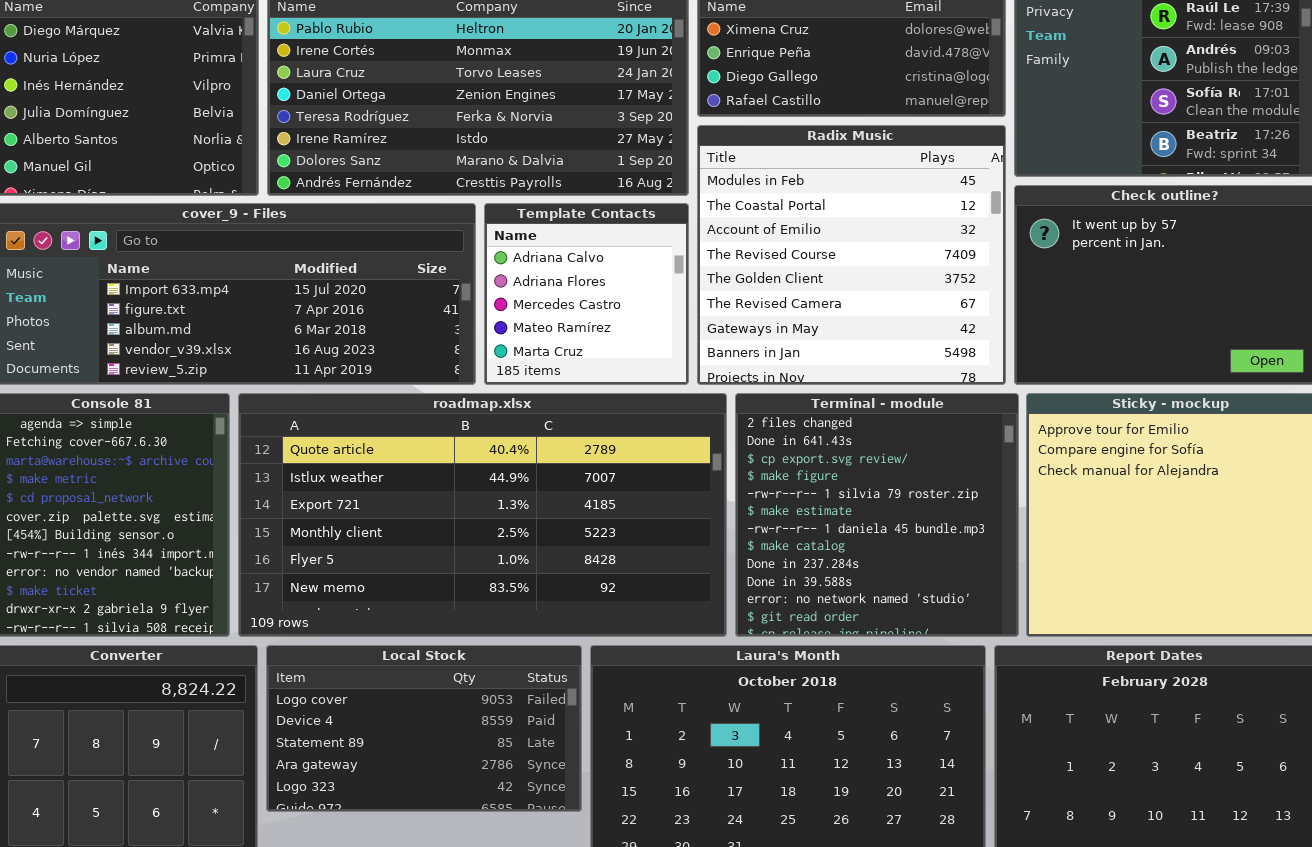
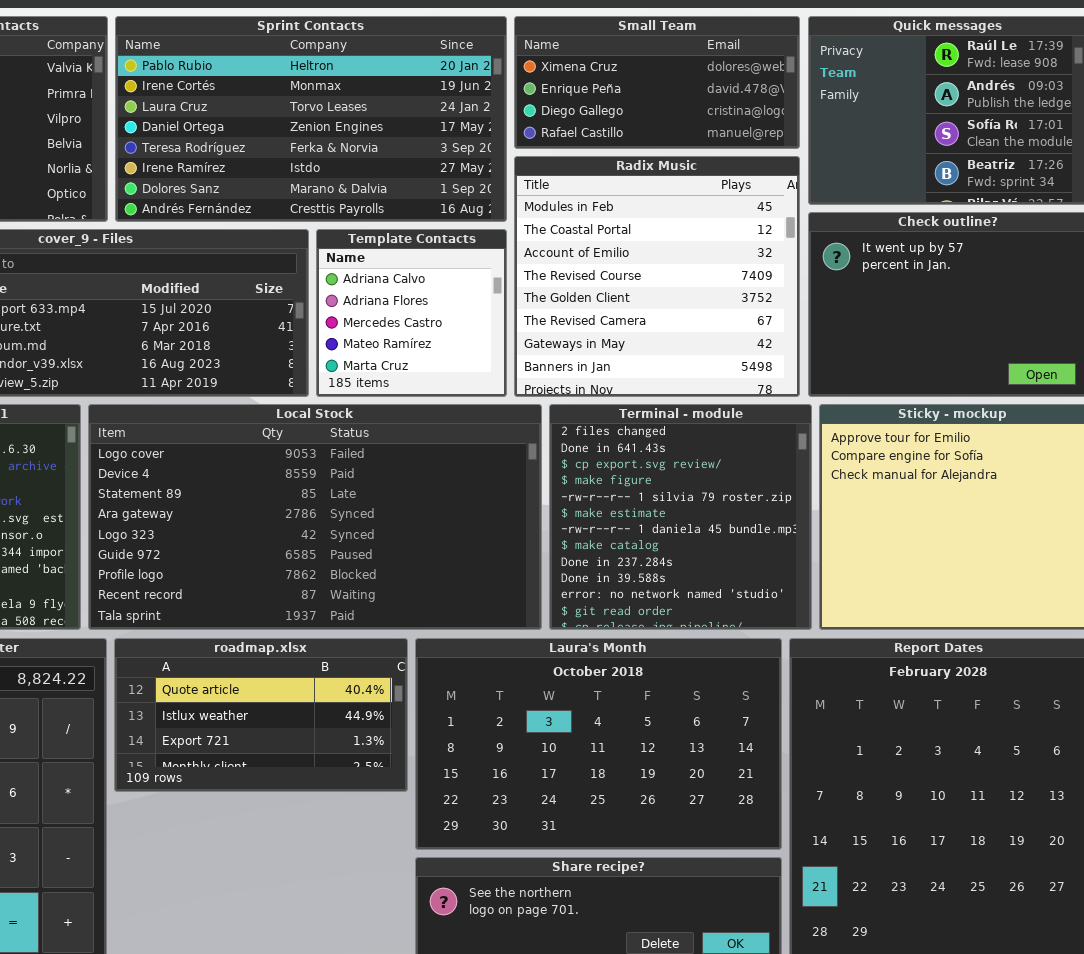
roadmap.xlsx: [238,393,727,637] -> [114,638,408,792], moved, resized
Local Stock: [266,645,582,812] -> [88,404,542,630], moved, resized

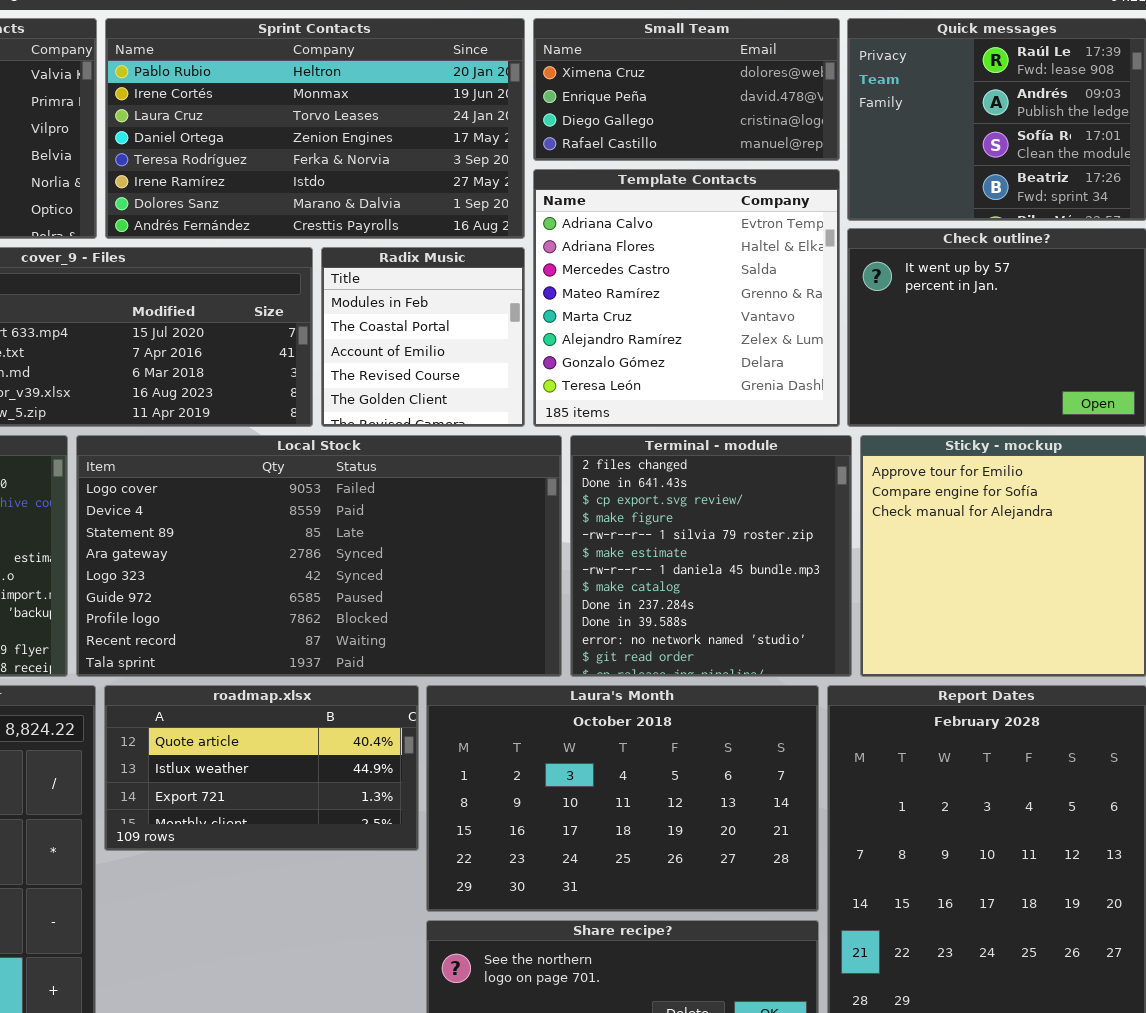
Radix Music: [514,156,800,397] -> [321,247,525,427], moved, resized
Template Contacts: [316,229,507,397] -> [533,169,840,427], moved, resized

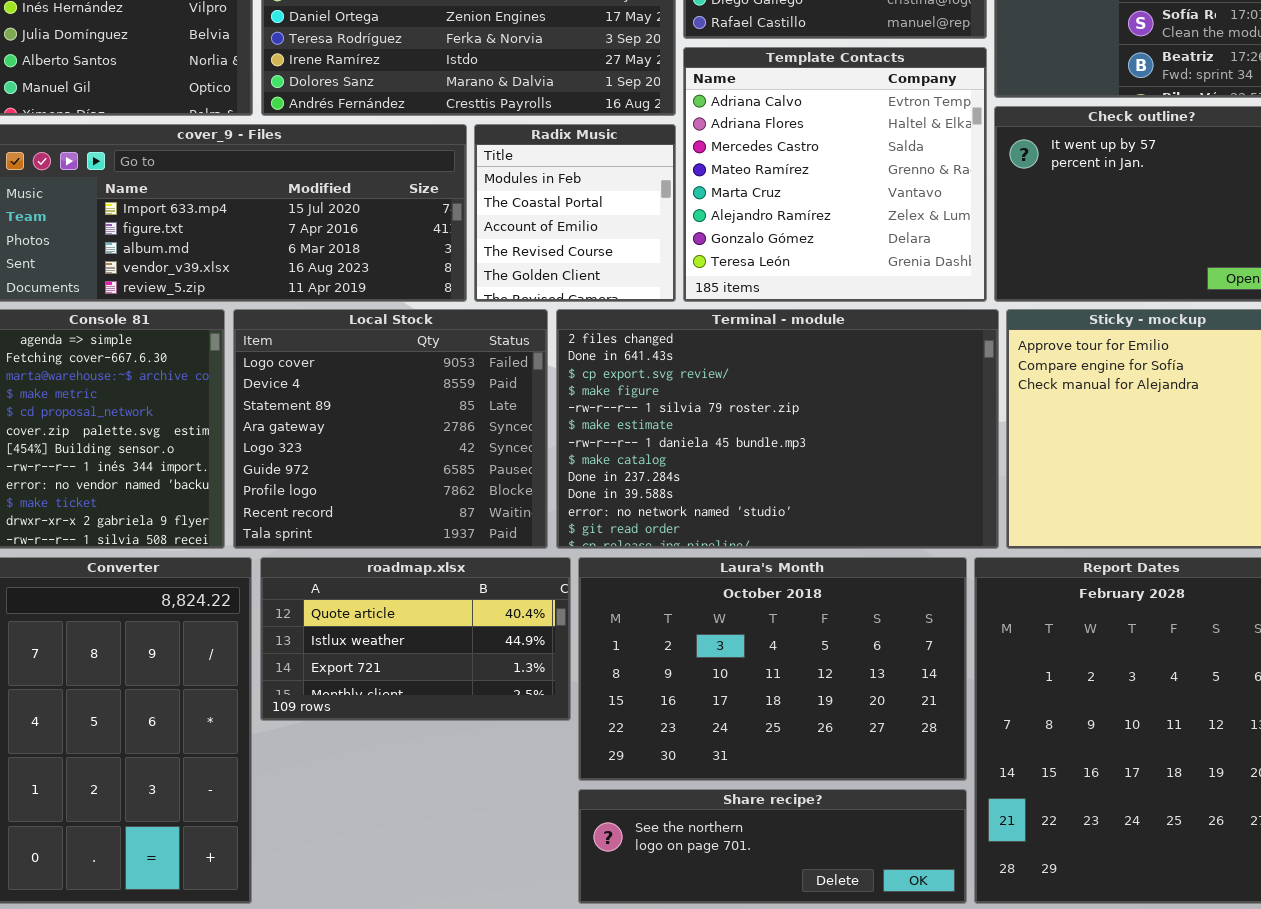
Local Stock: [76,435,562,677] -> [233,309,548,549], resized
Terminal - module: [570,435,852,677] -> [556,309,999,549], resized

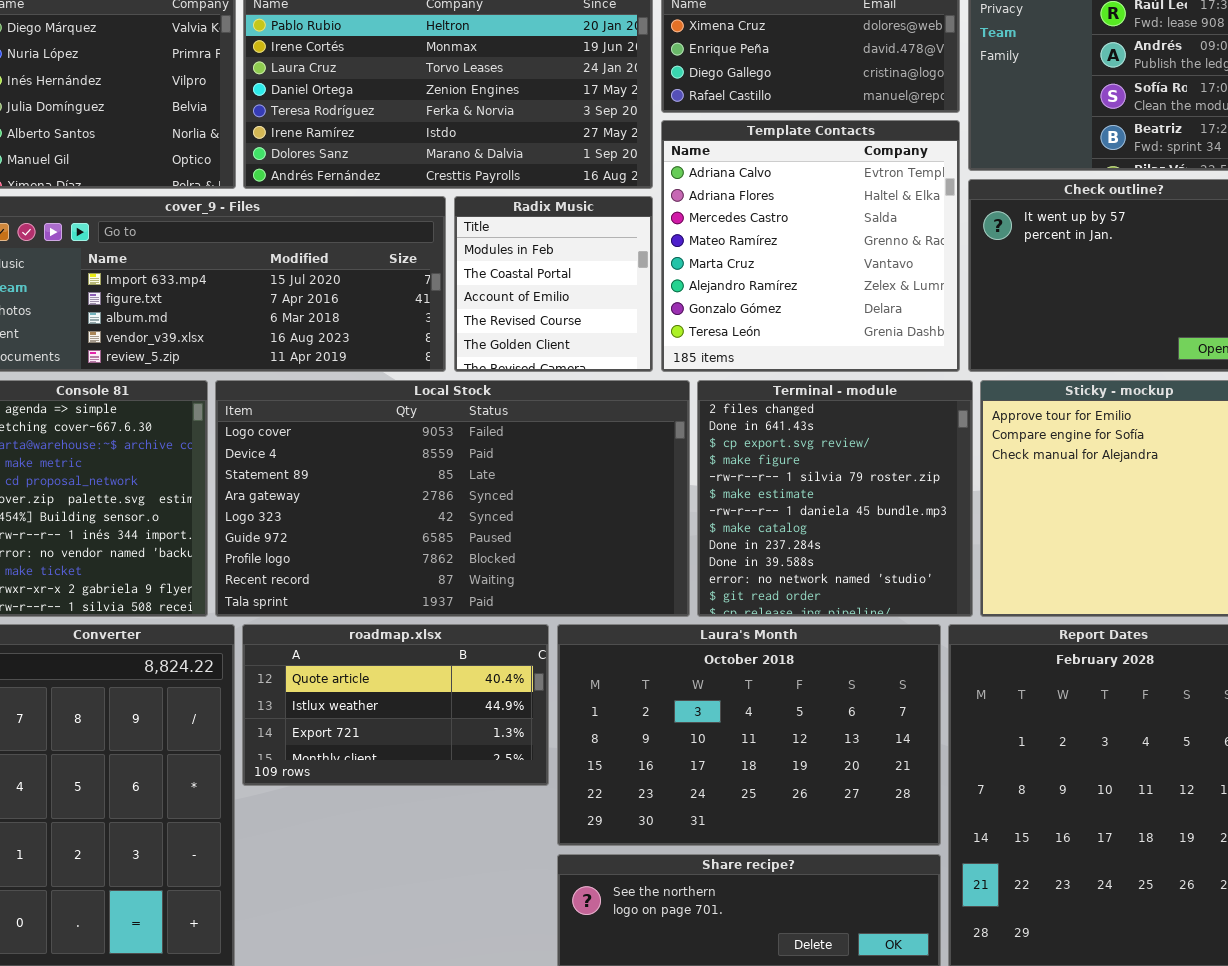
Local Stock: [233,309,548,549] -> [215,380,690,617], resized
Terminal - module: [556,309,999,549] -> [697,380,973,617], resized

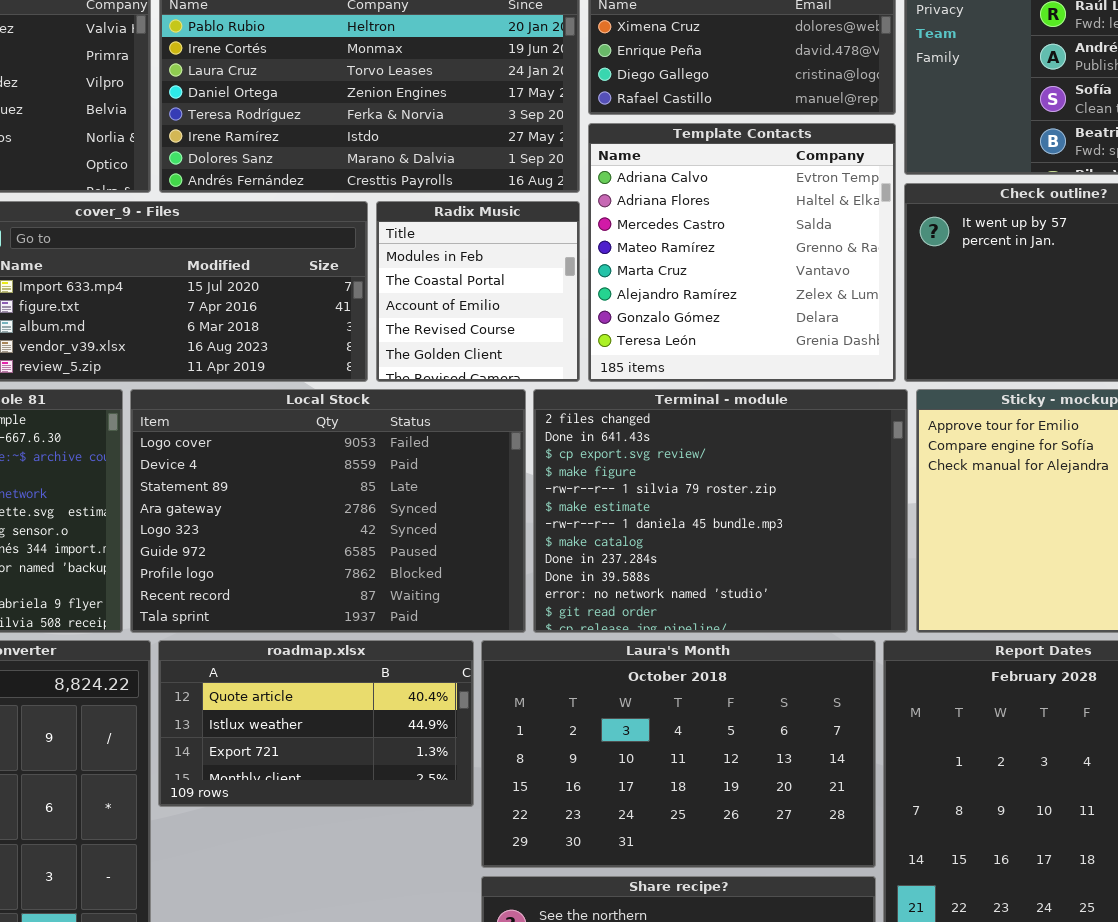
Local Stock: [215,380,690,617] -> [130,389,526,633], resized
Terminal - module: [697,380,973,617] -> [533,389,908,633], resized

